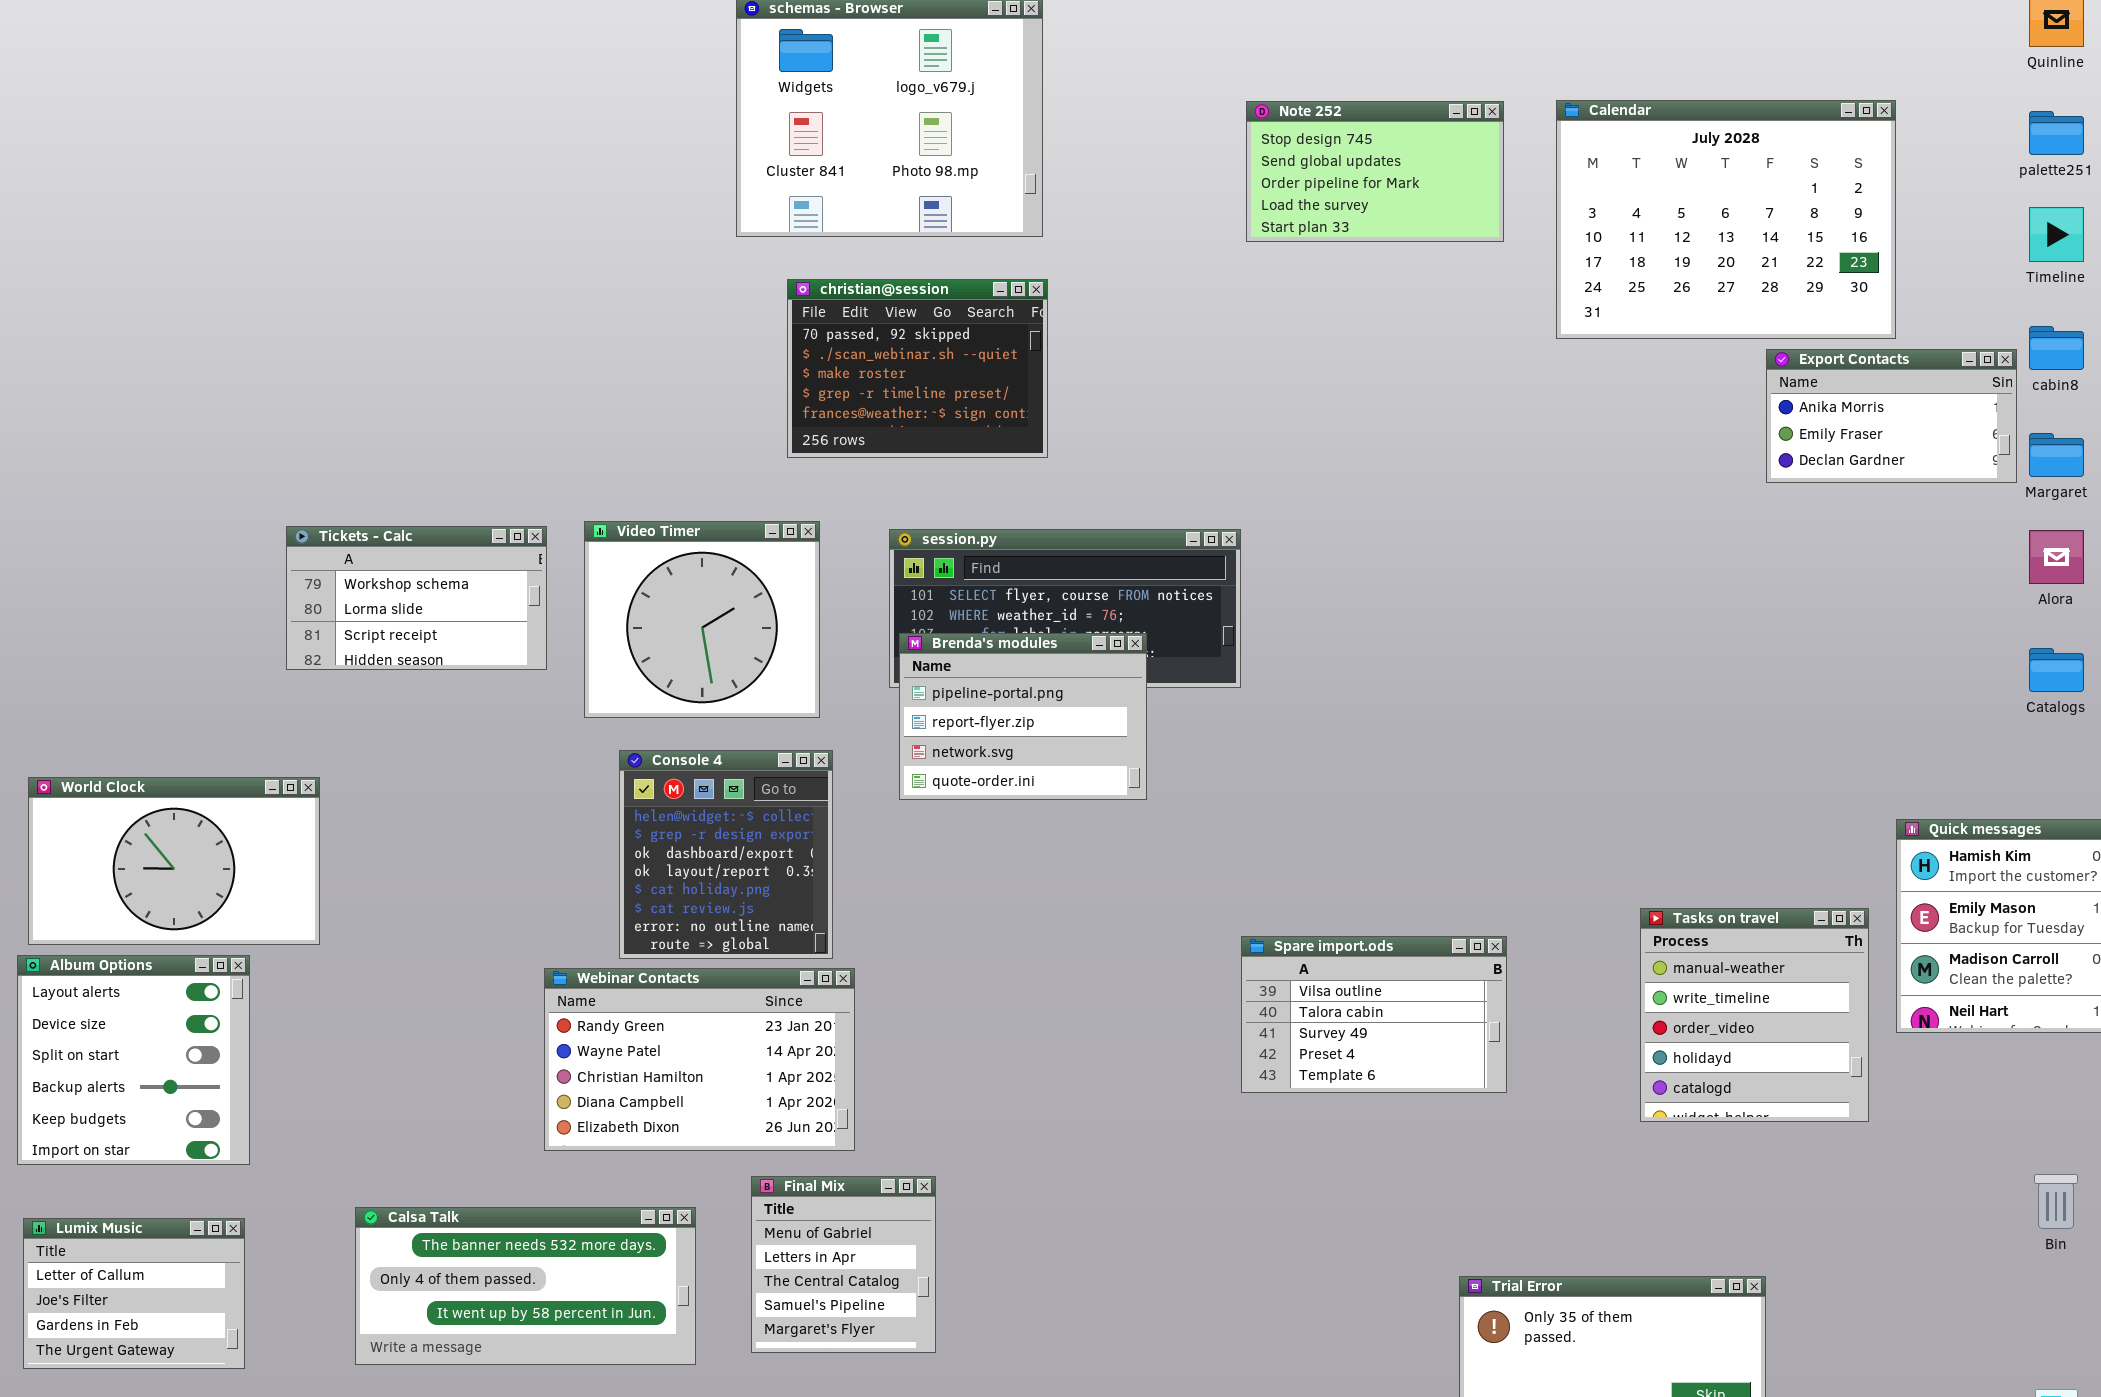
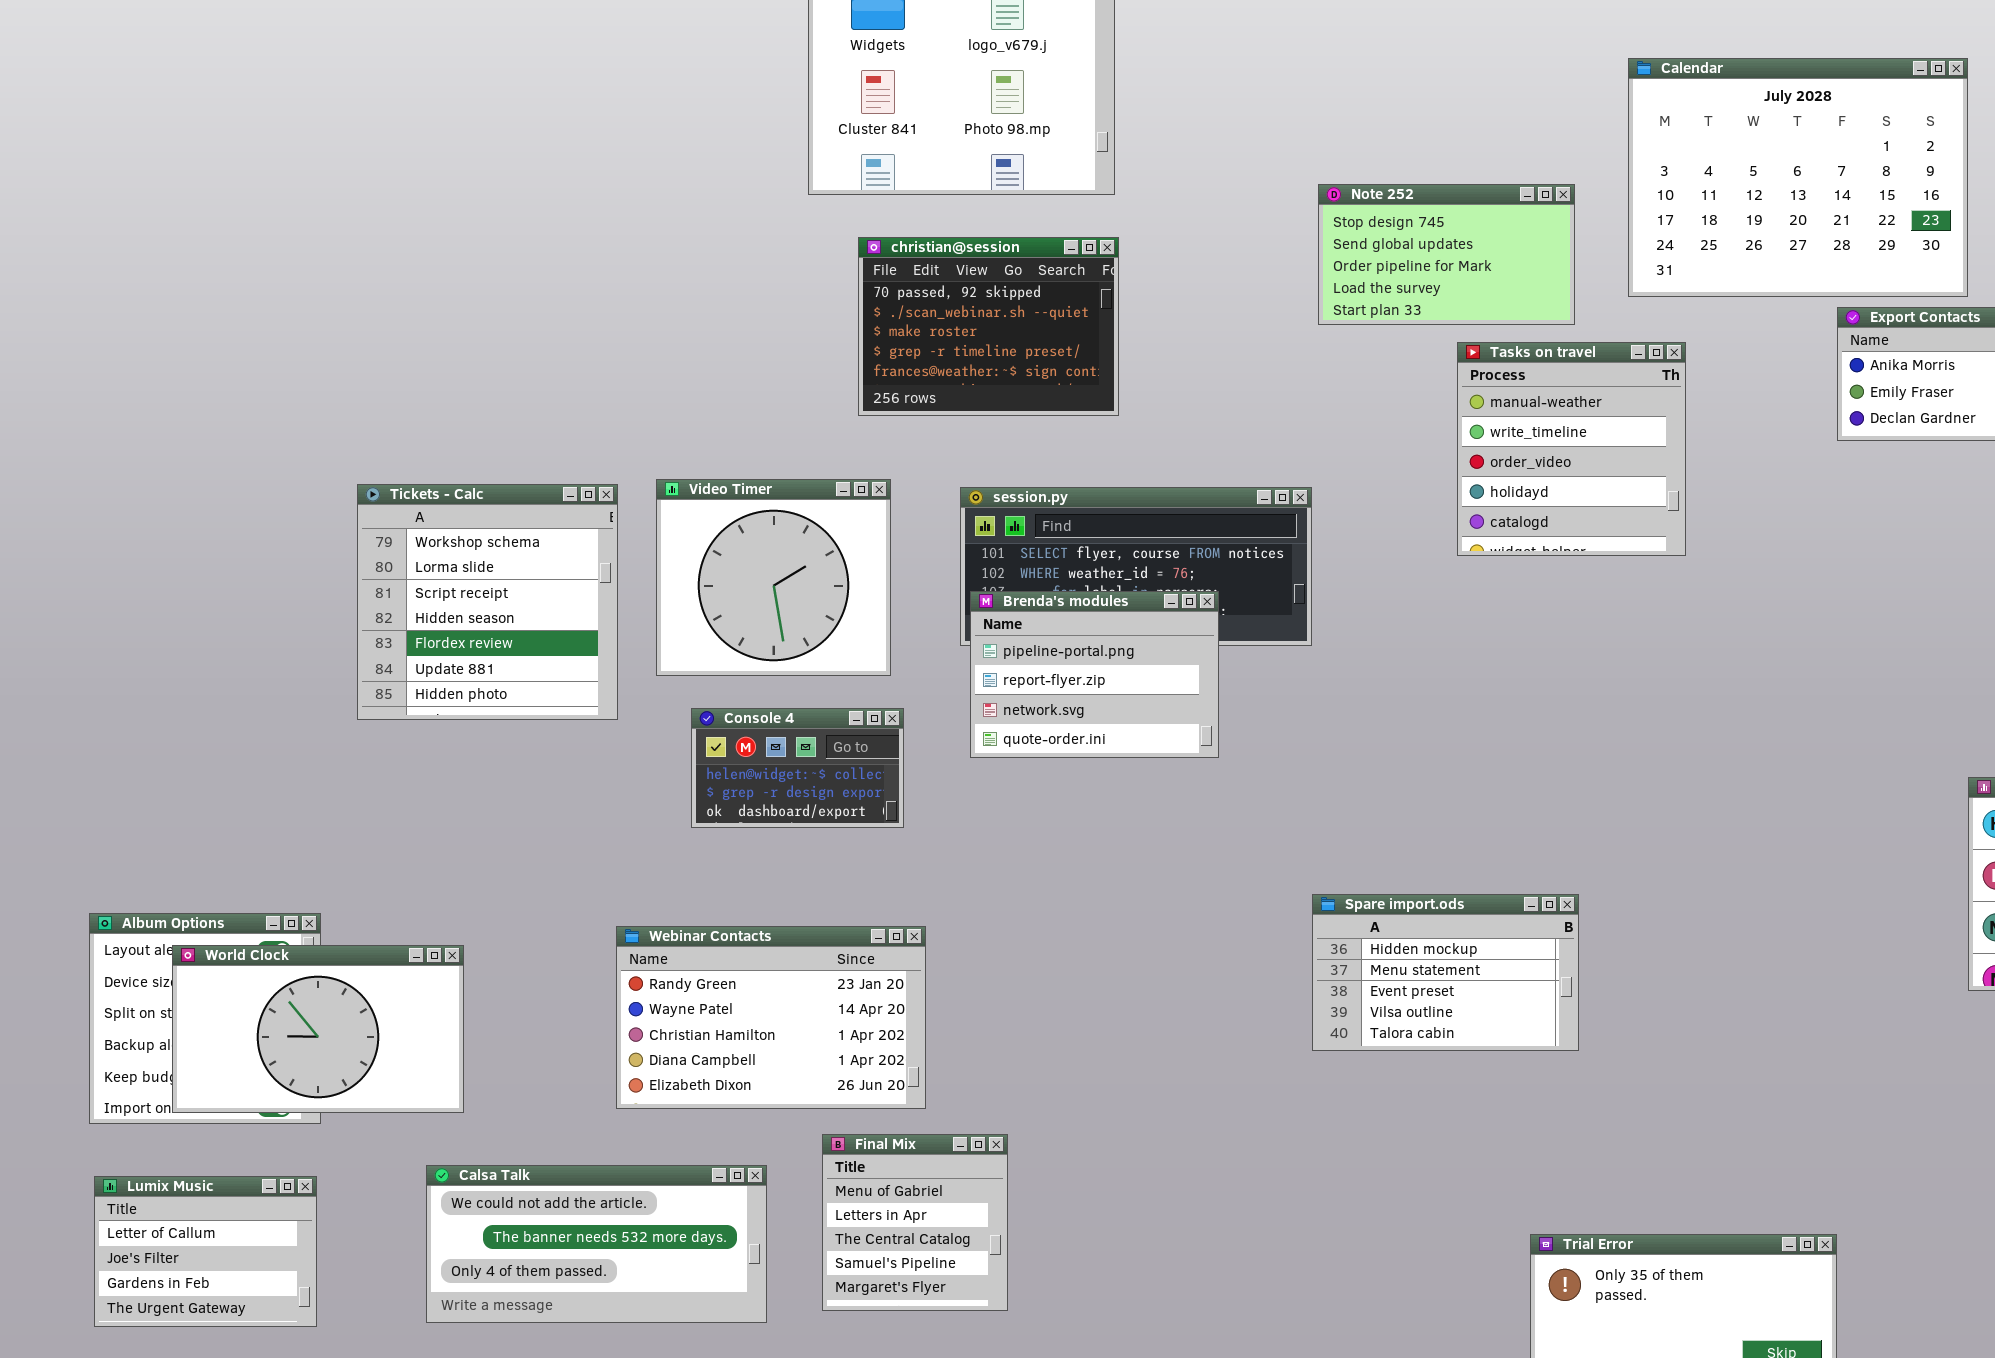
Note 252: [1246,101,1504,242] -> [1318,184,1575,325], moved
Tickets - Calc: [286,526,547,670] -> [357,484,618,720], resized
Console 4: [619,750,833,959] -> [691,708,904,828], resized
World Clock: [28,777,320,945] -> [172,945,464,1113], moved
Tasks on travel: [1640,908,1869,1122] -> [1457,342,1686,556], moved
Spare import.ods: [1241,936,1507,1093] -> [1312,894,1579,1051], scrolled up 3 rows
Calsa Talk: [355,1207,696,1365] -> [426,1165,767,1323], scrolled up 1 row

